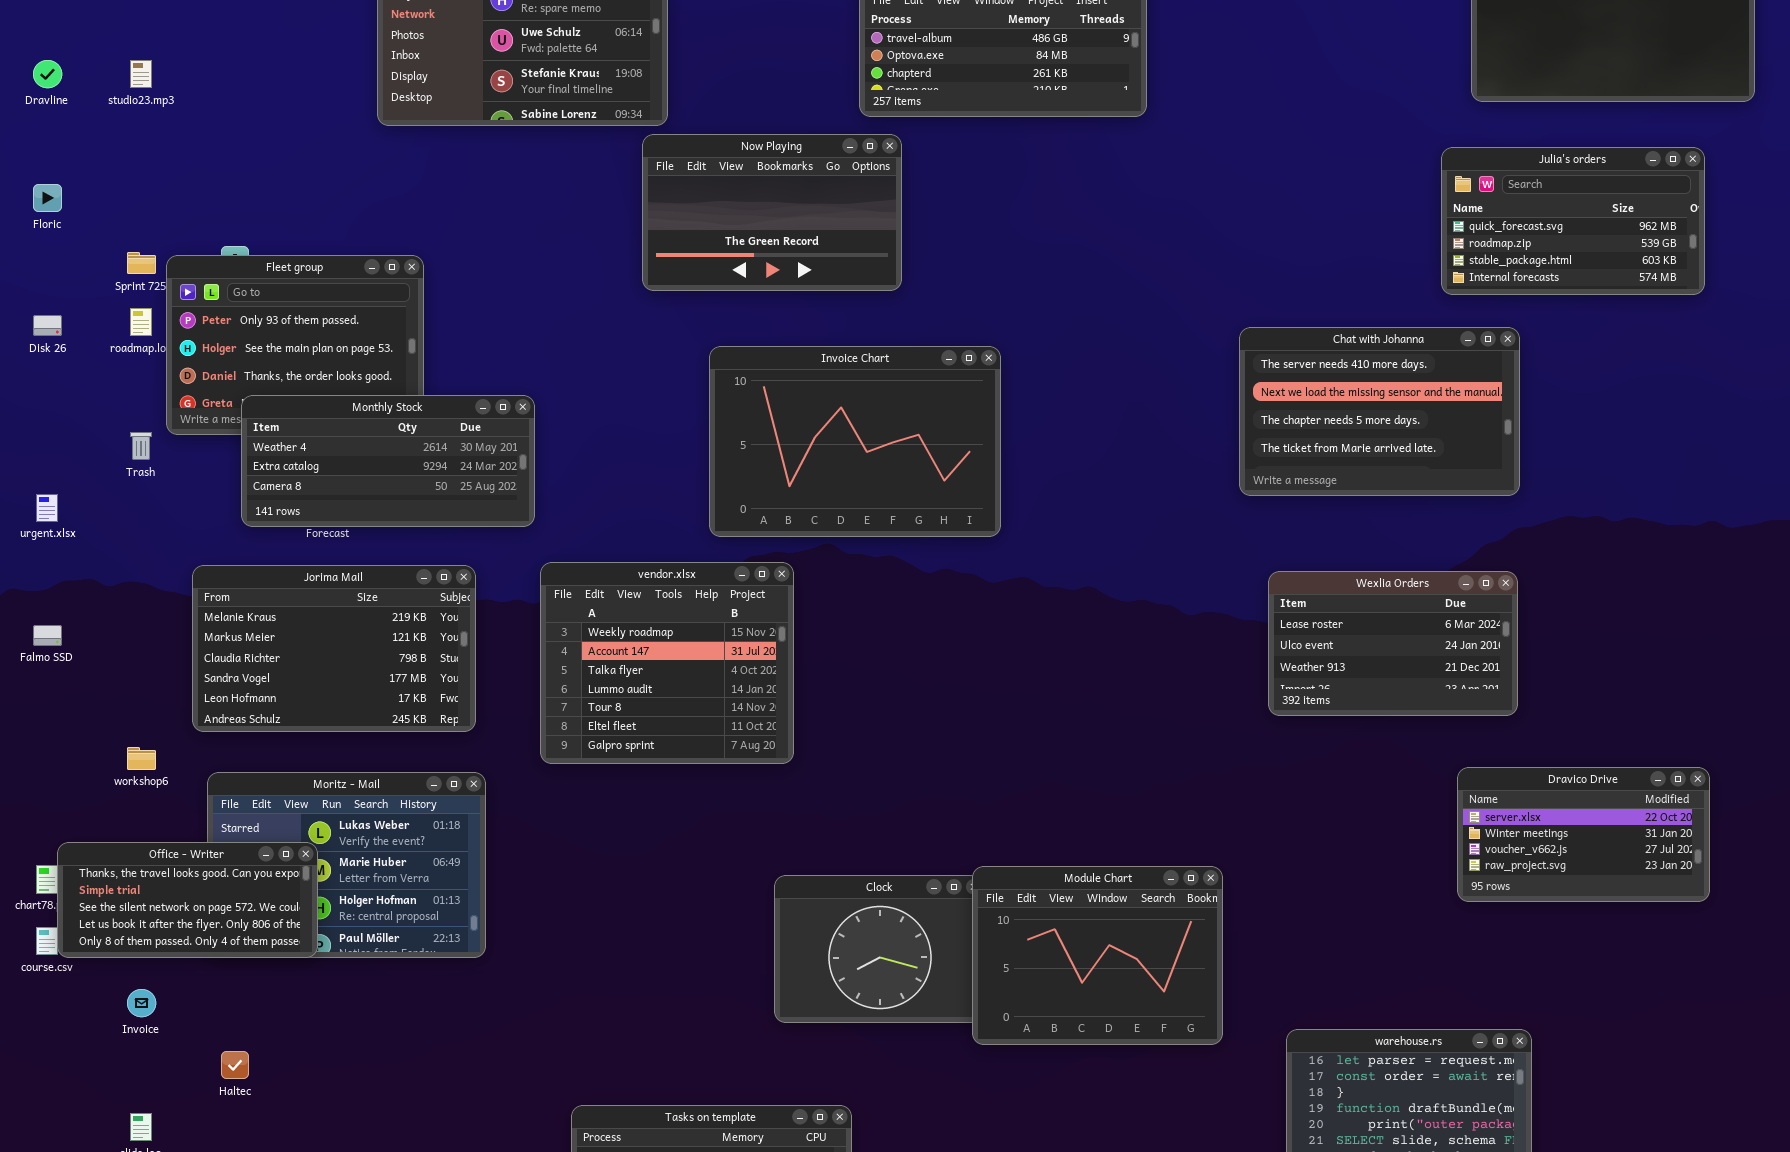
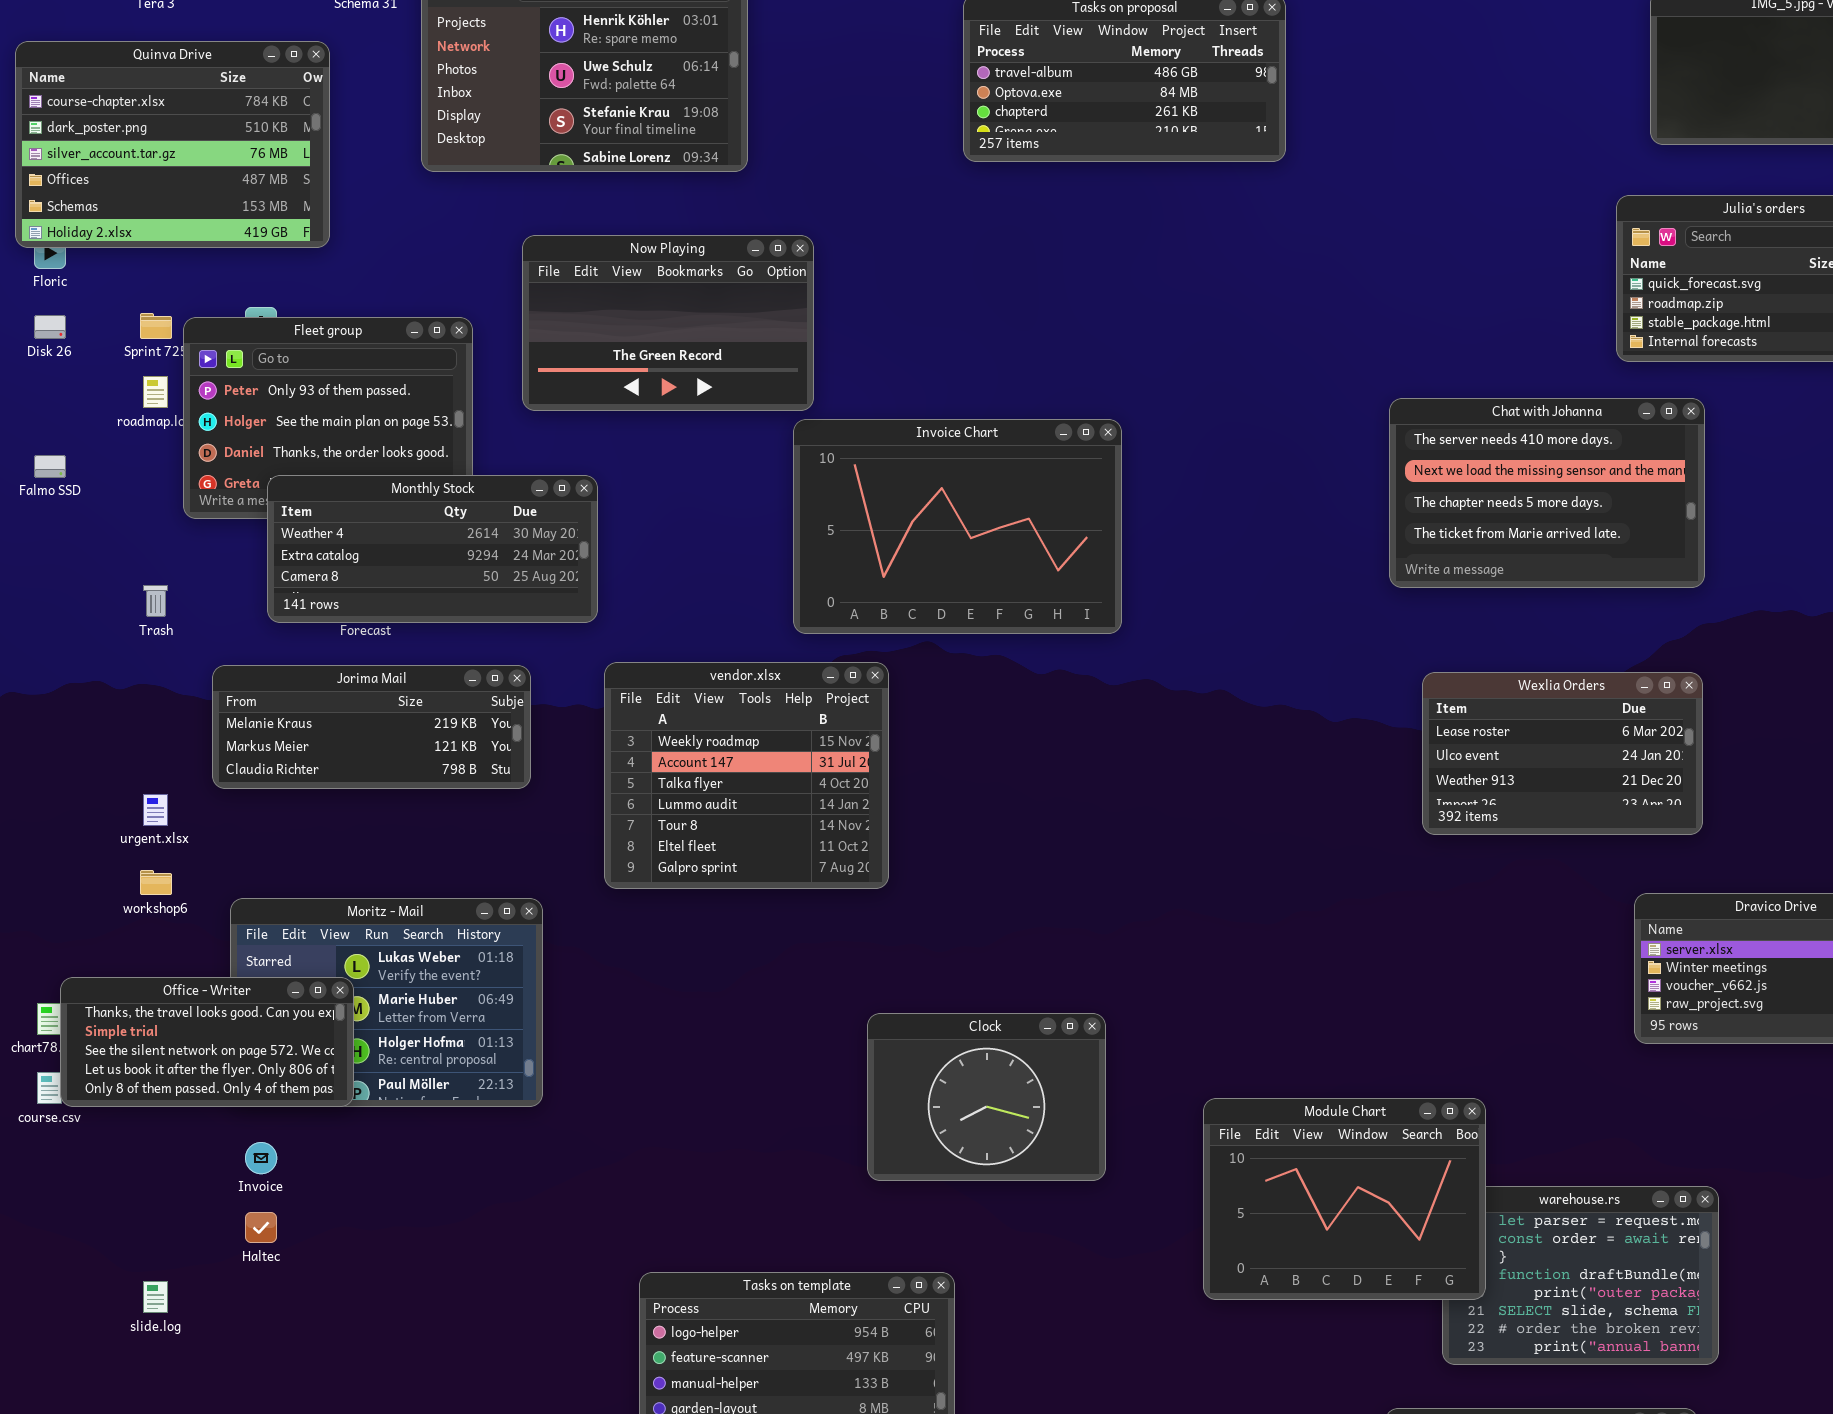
Quinva Drive: none -> [15,41,330,248], opened
Now Playing: [642,134,902,291] -> [522,235,814,411], moved
Disk 26: [33,315,62,336] -> [34,315,66,339], moved
Trash: [130,432,152,460] -> [143,585,168,617], moved
urgent.xlsx: [36,494,58,522] -> [143,794,168,826], moved
Jorima Mail: [192,565,476,732] -> [212,665,531,789], resized
Falmo SSD: [33,625,62,646] -> [34,455,66,478], moved
Module Chart: [972,866,1223,1045] -> [1203,1098,1486,1300], moved
Invoice: [127,989,156,1017] -> [245,1142,277,1174], moved

